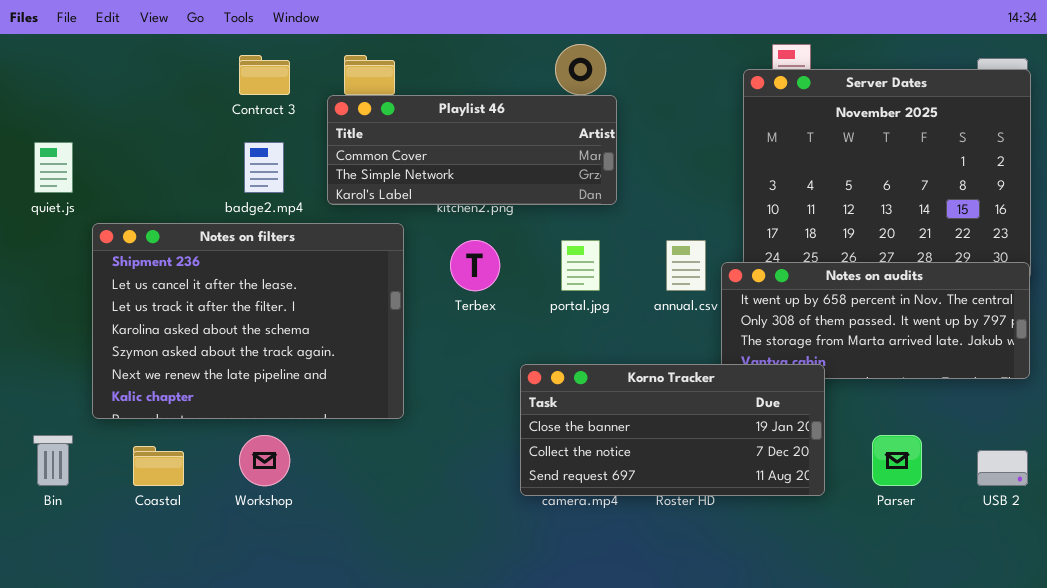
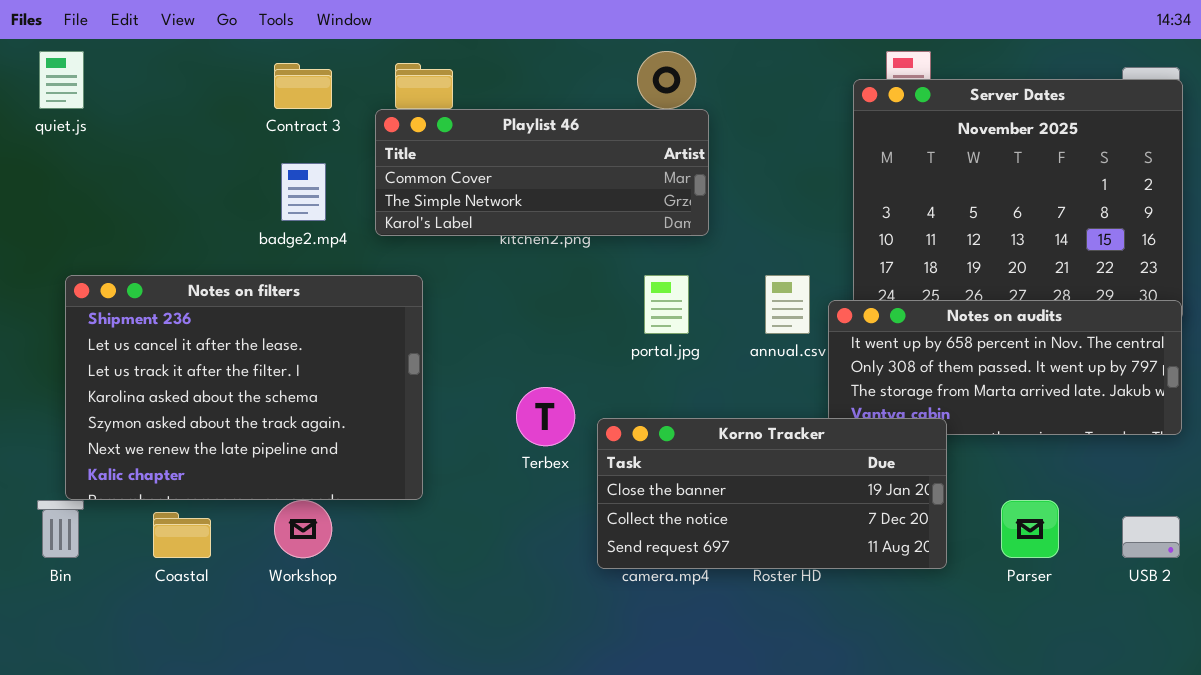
quiet.js: [34,142,73,193] -> [39,51,84,109], moved
Notes on filters: [92,223,404,419] -> [65,275,423,500], moved
Terbex: [450,240,500,291] -> [516,387,575,446], moved

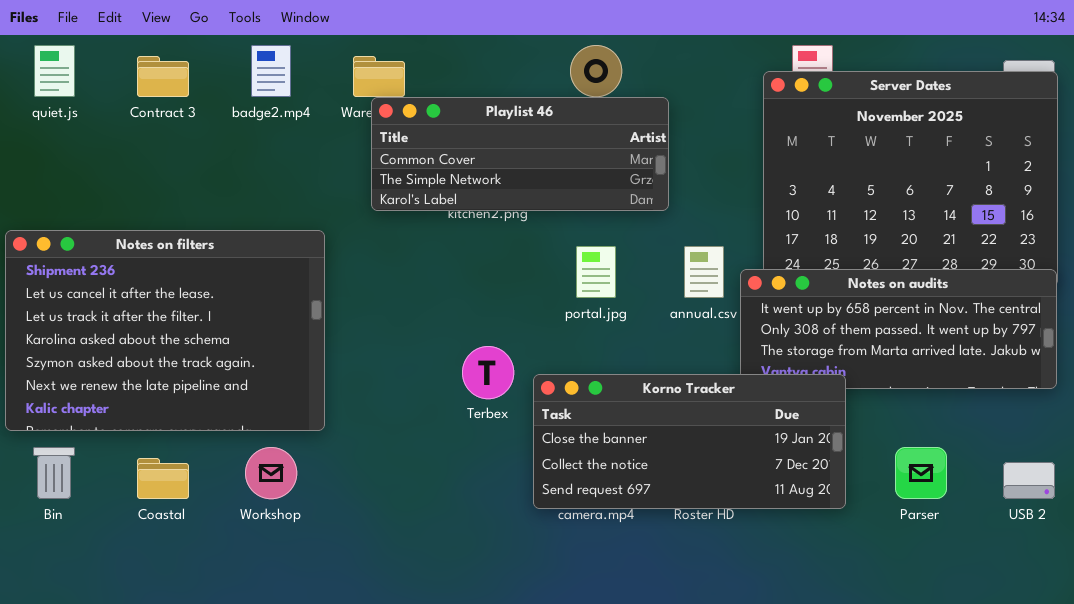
Contract 3: [274,63,332,109] -> [137,56,189,97], moved
Playlist 46: [375,109,709,236] -> [371,97,669,211], moved
badge2.mp4: [281,163,326,221] -> [251,45,291,97], moved
Notes on filters: [65,275,423,500] -> [5,230,325,431], moved

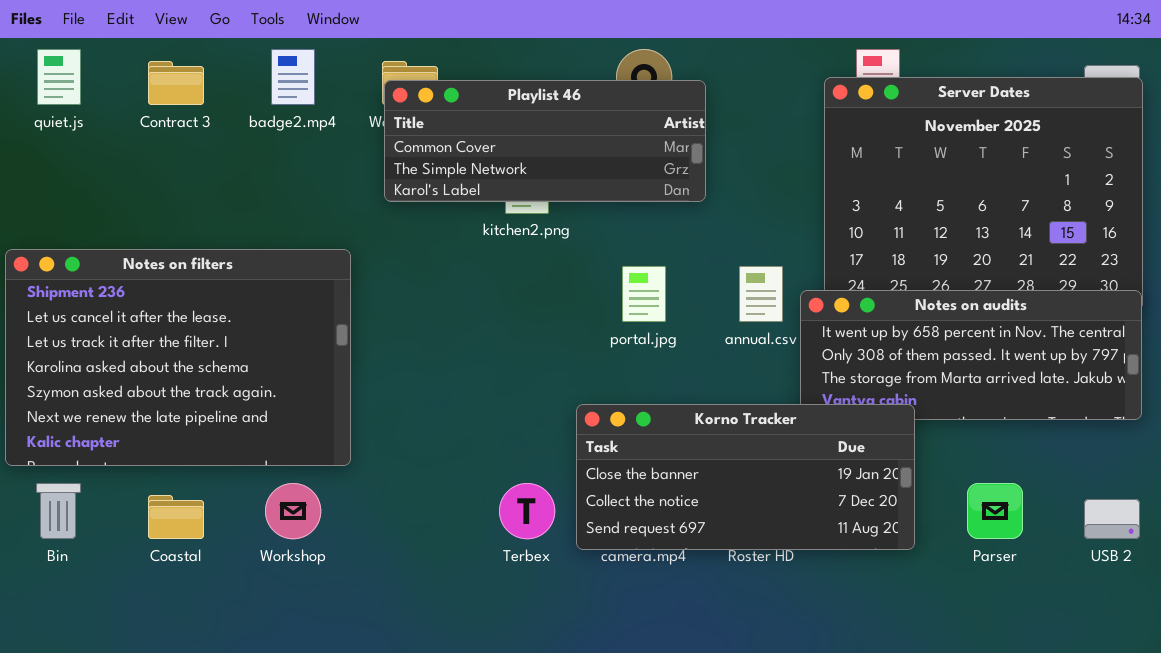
Playlist 46: [371,97,669,211] -> [384,80,706,202], moved
Terbex: [462,346,514,399] -> [499,483,555,539], moved

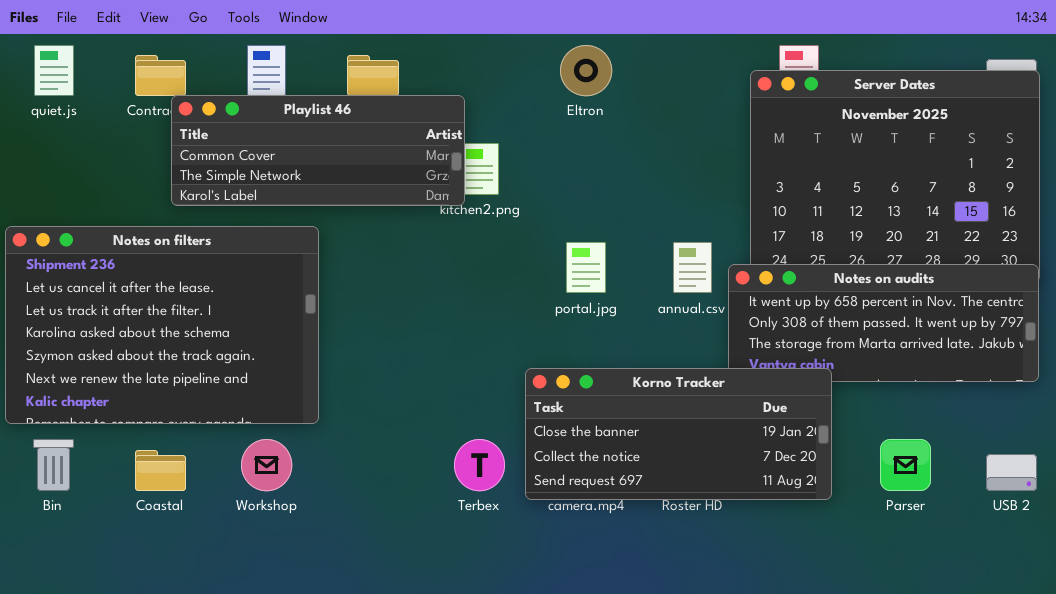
Playlist 46: [384,80,706,202] -> [171,95,465,206], moved

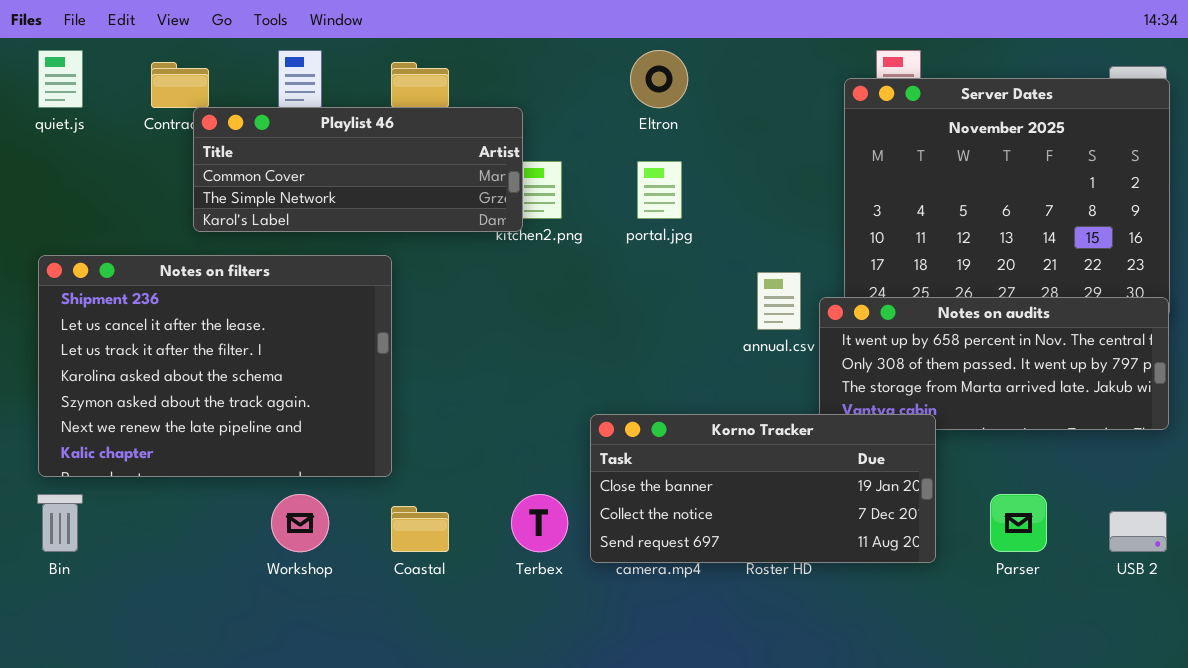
Notes on filters: [5,226,319,424] -> [38,255,392,477], moved
portal.jpg: [566,242,606,293] -> [637,161,682,219], moved
Coastal: [135,450,186,491] -> [391,506,449,552], moved

